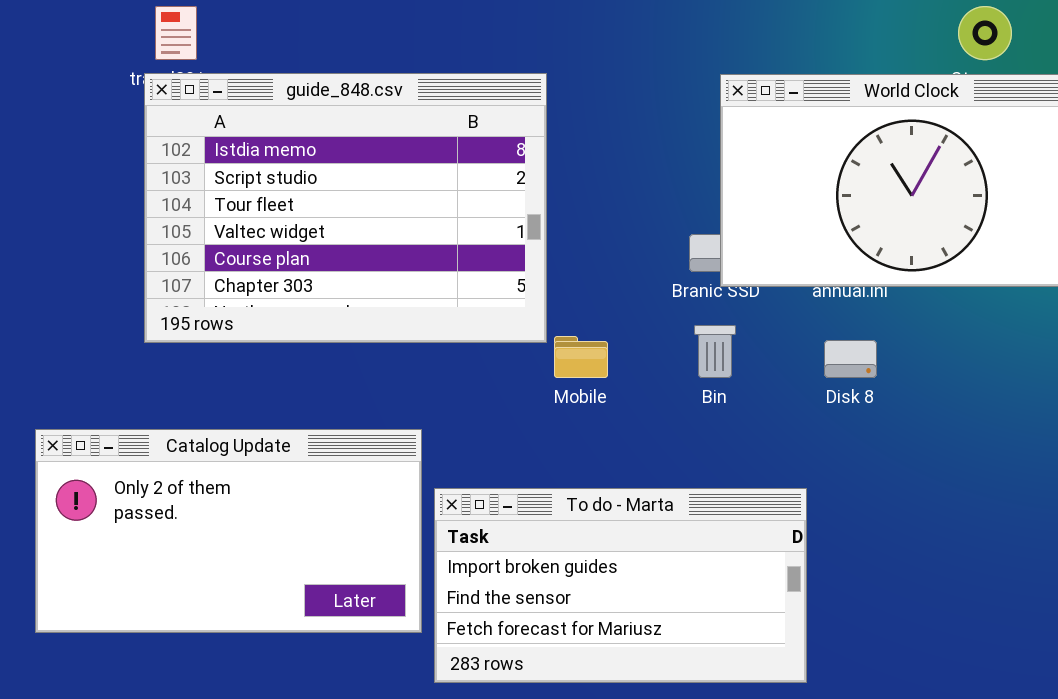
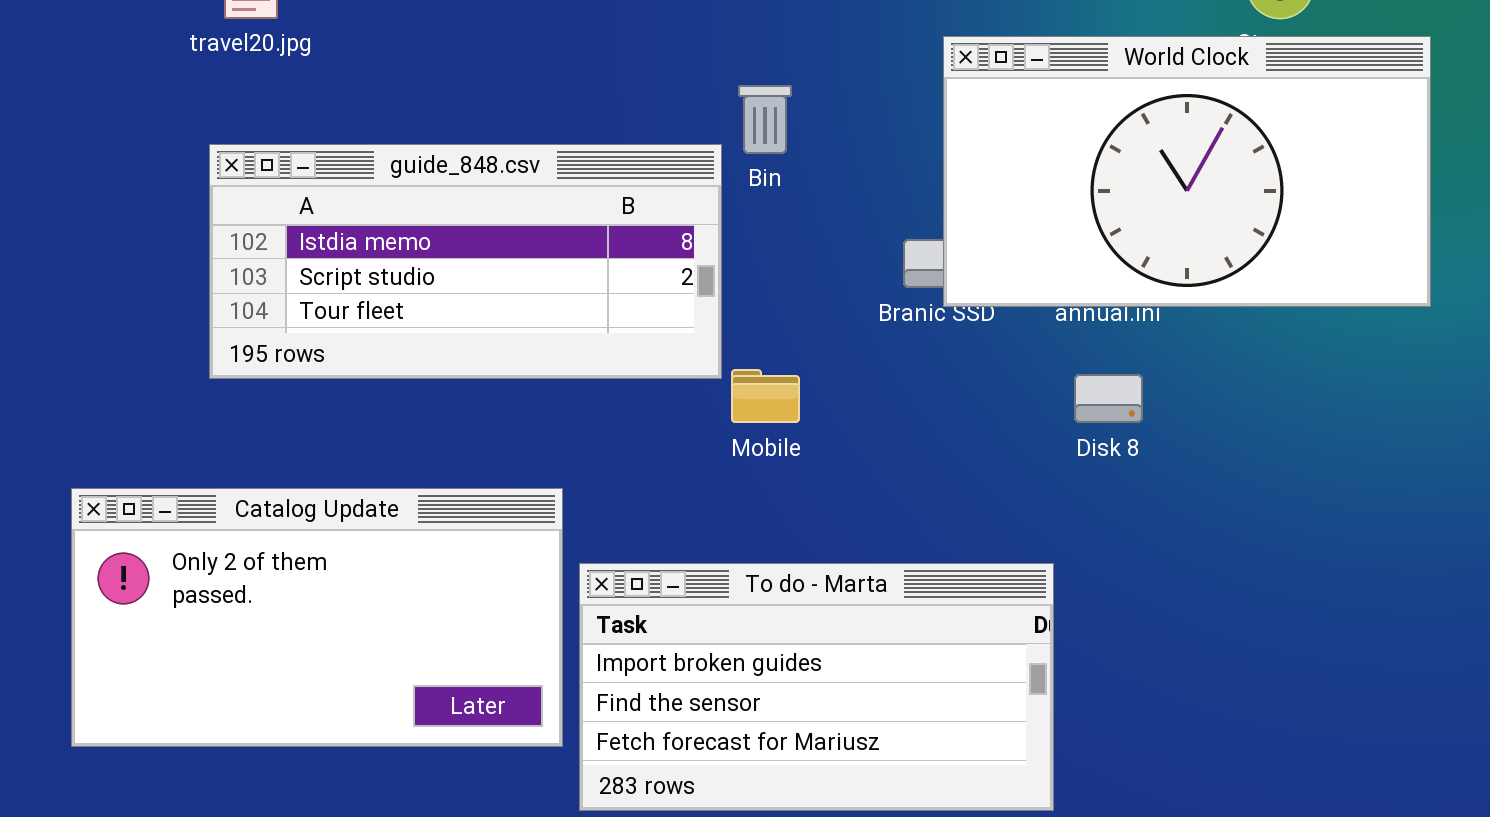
guide_848.csv: [144,73,547,343] -> [209,144,722,379], resized
Bin: [694,325,736,378] -> [738,85,792,154], moved

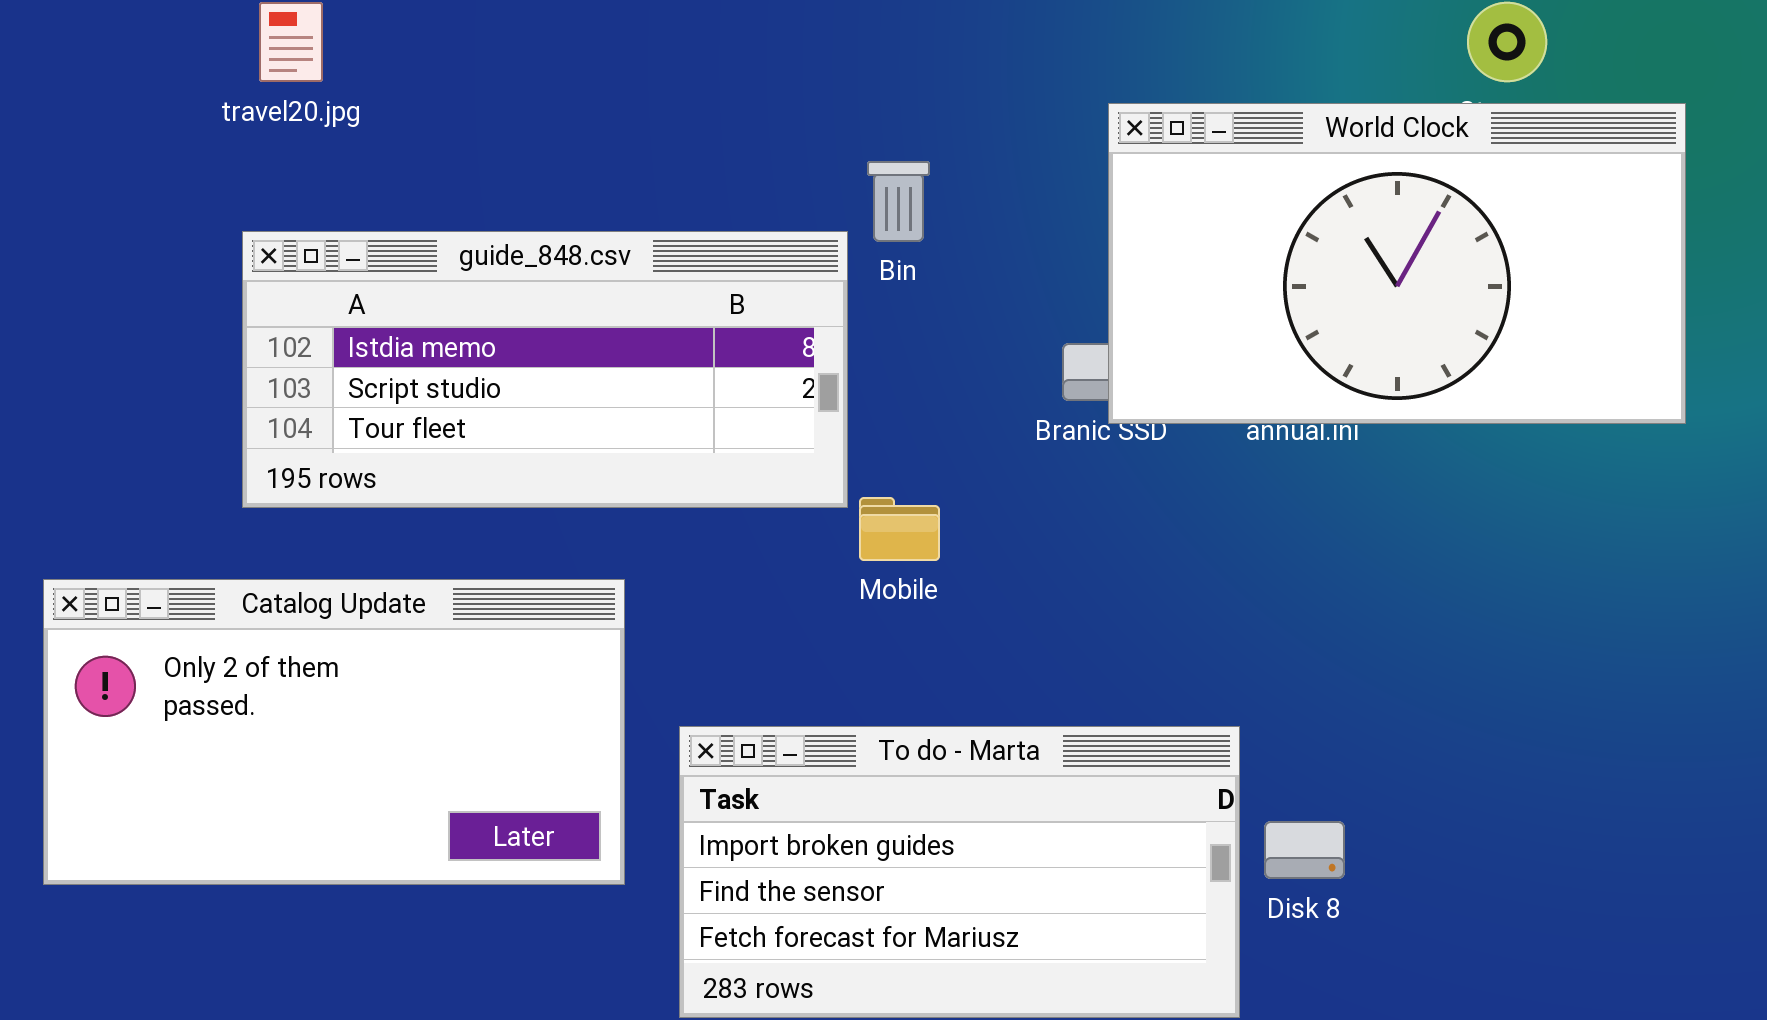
Disk 8: [1074,374,1143,423] -> [1264,821,1345,879], moved
Catalog Update: [71,488,563,747] -> [43,579,625,885], moved

